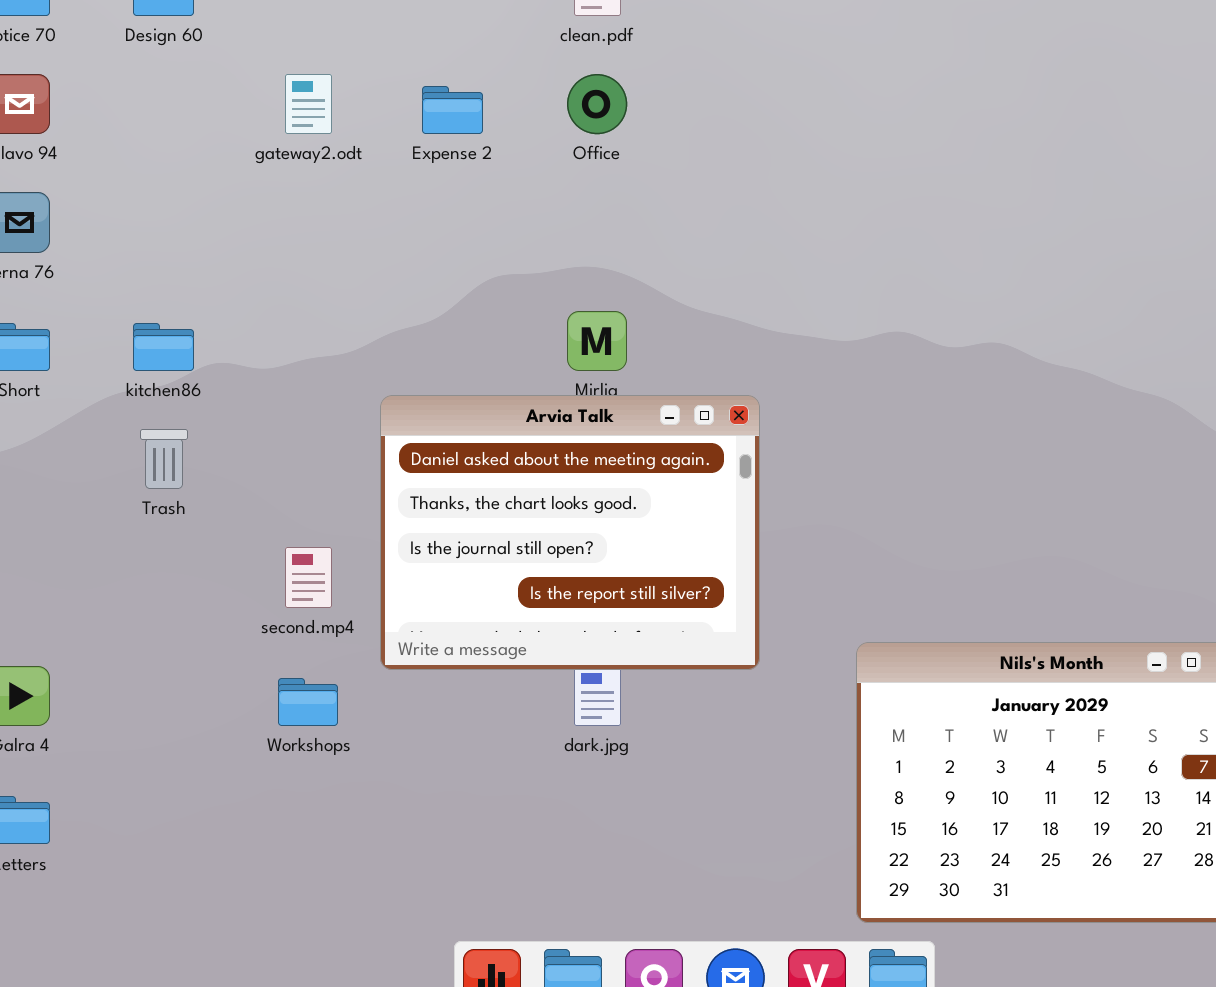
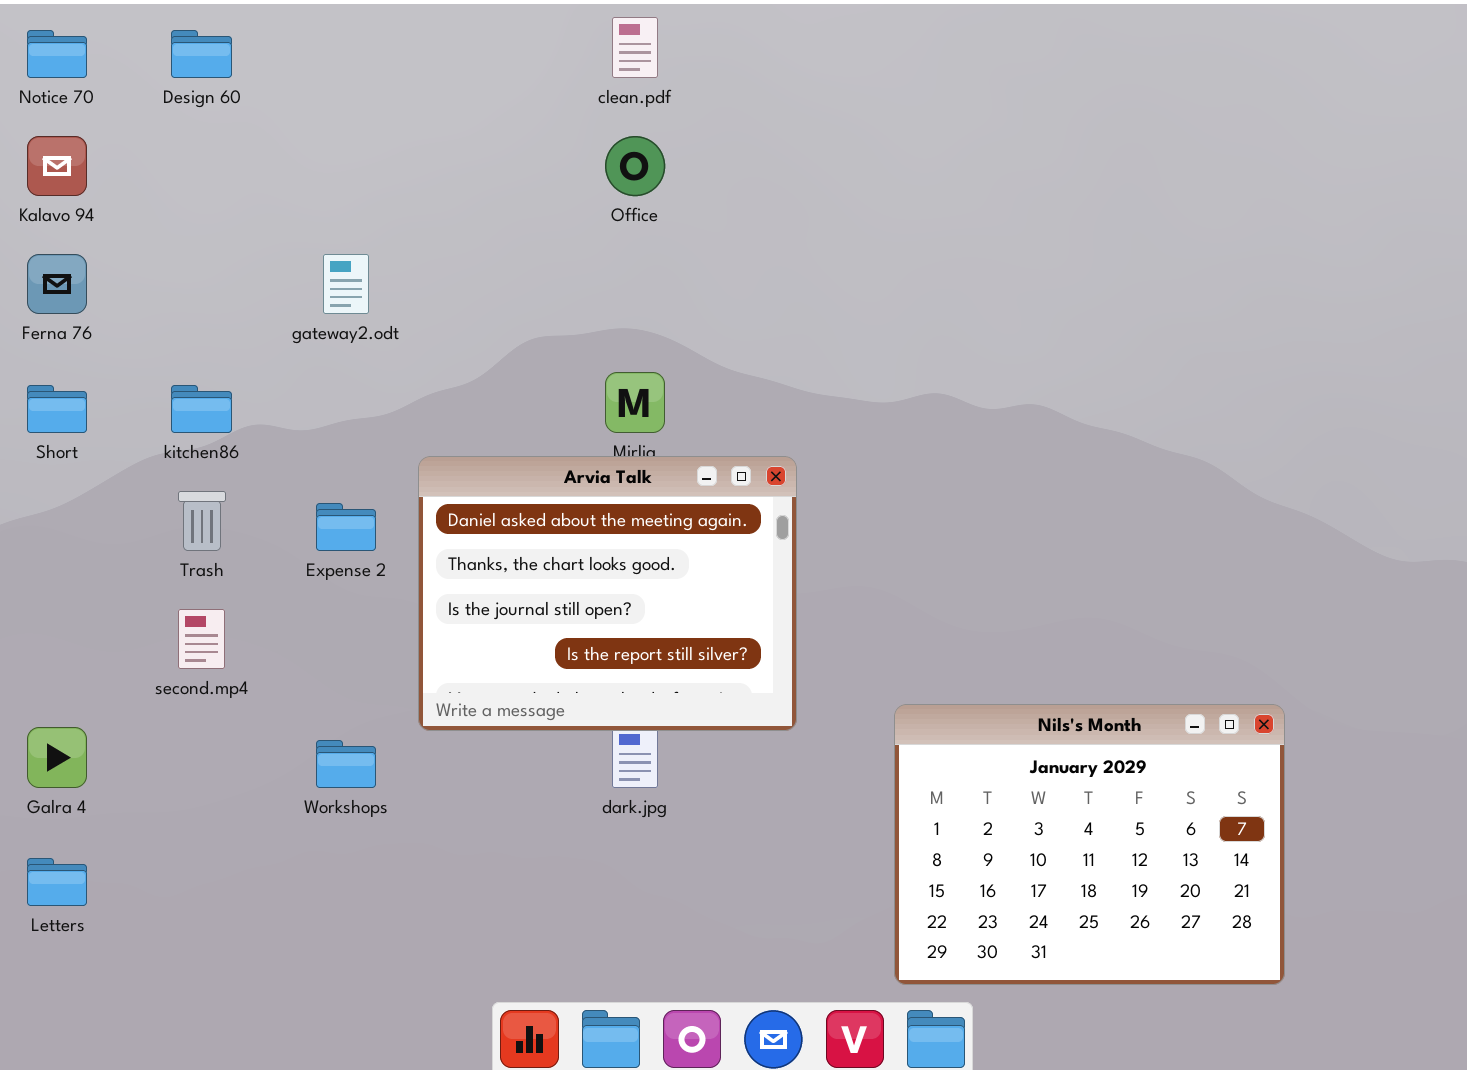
gateway2.odt: [285,74,332,134] -> [323,254,369,314], moved
Expense 2: [422,86,483,134] -> [316,503,376,551], moved
second.mp4: [285,547,332,608] -> [178,609,225,669], moved

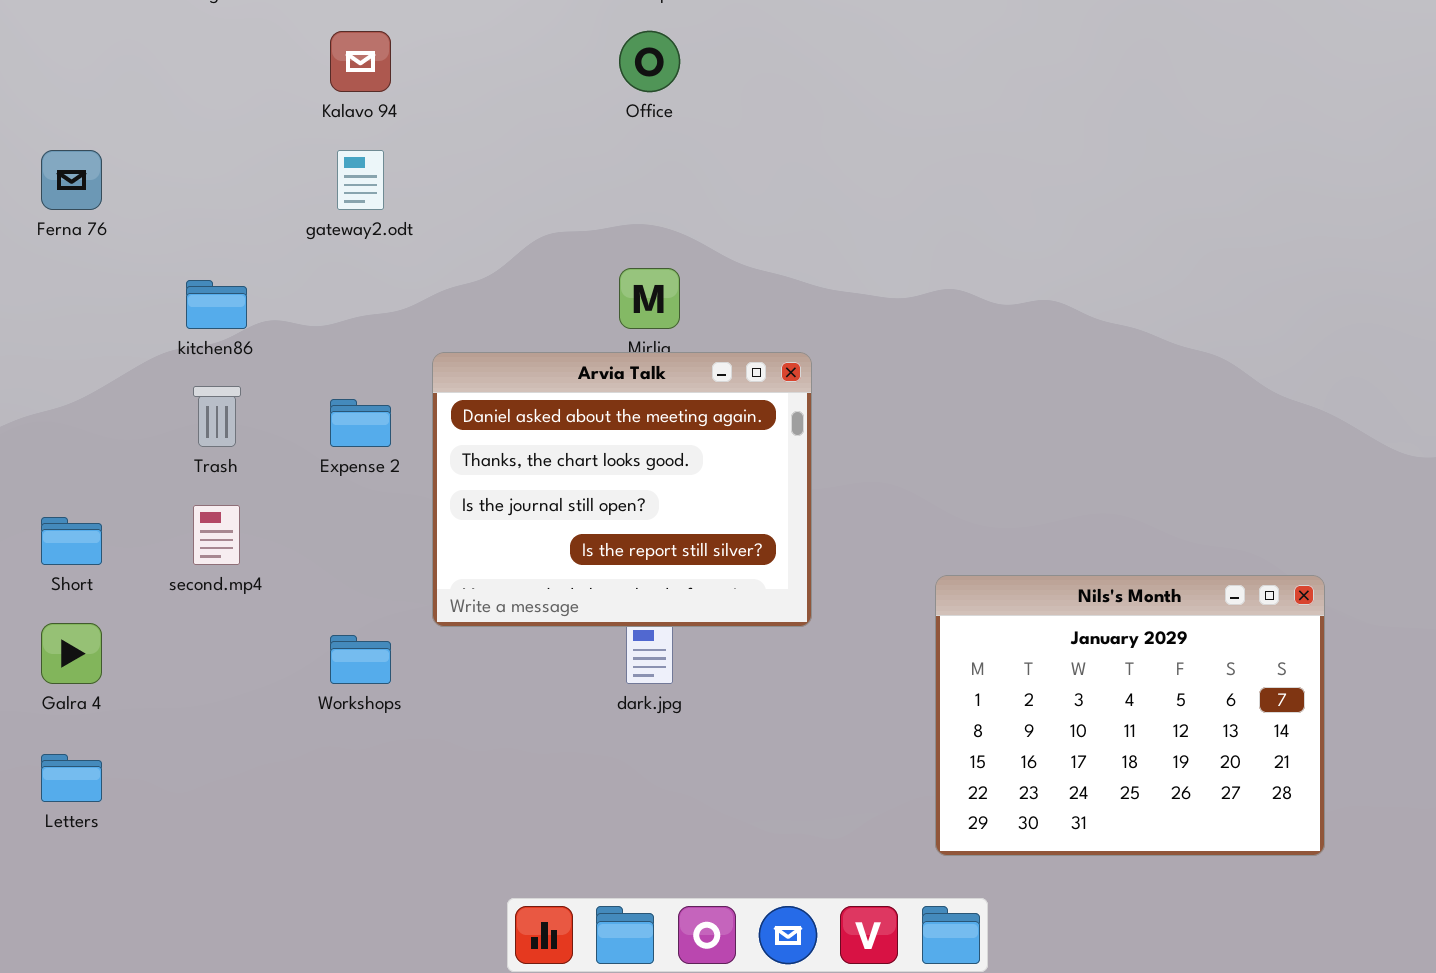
Kalavo 94: [27,136,87,196] -> [330,31,391,92], moved
Short: [27,385,87,433] -> [41,517,102,565], moved
Nils's Month: [894,704,1285,985] -> [935,575,1325,856], moved

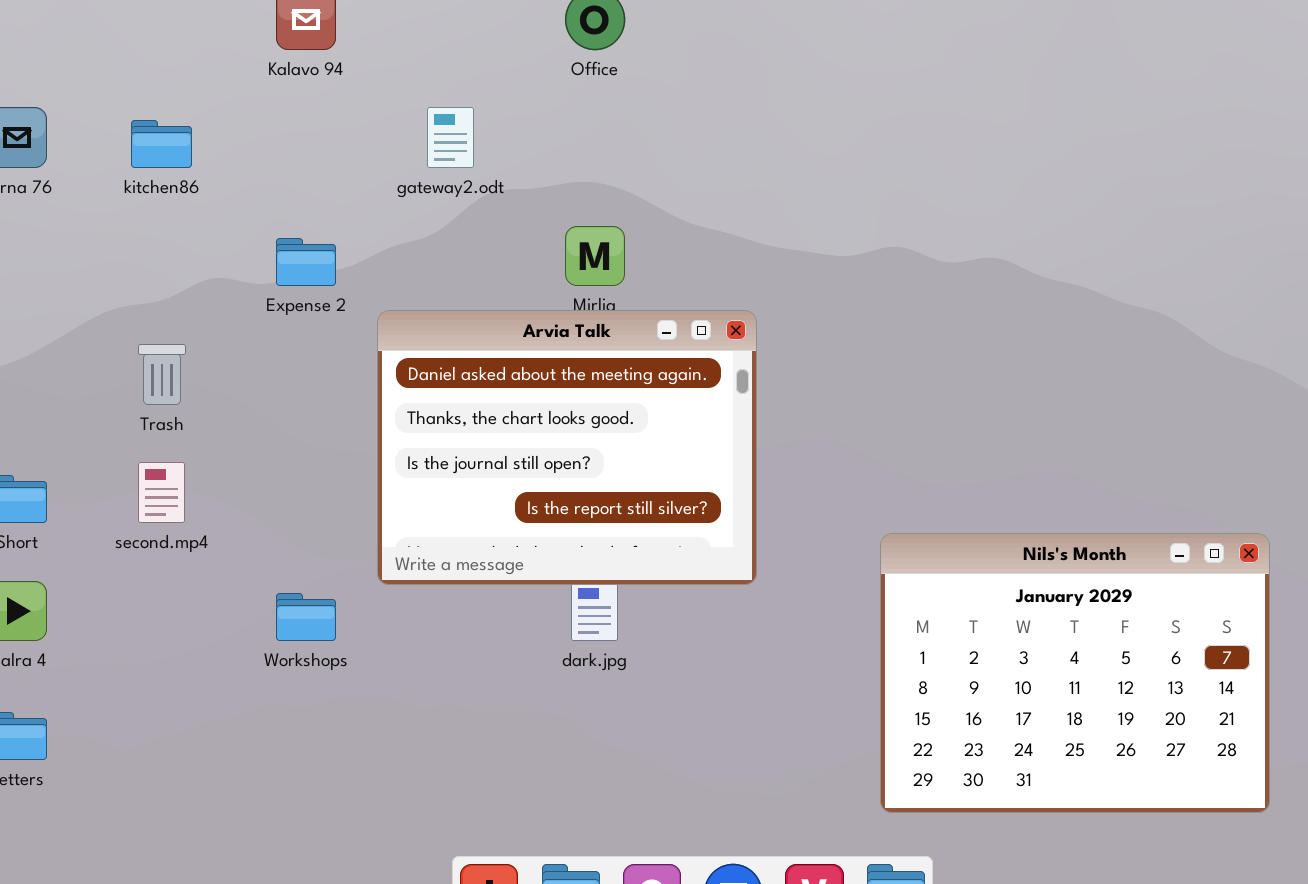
gateway2.odt: [337,150,384,210] -> [427,107,474,168], moved
kitchen86: [186,280,247,329] -> [131,120,192,168], moved
Expense 2: [330,399,391,447] -> [276,238,336,286], moved

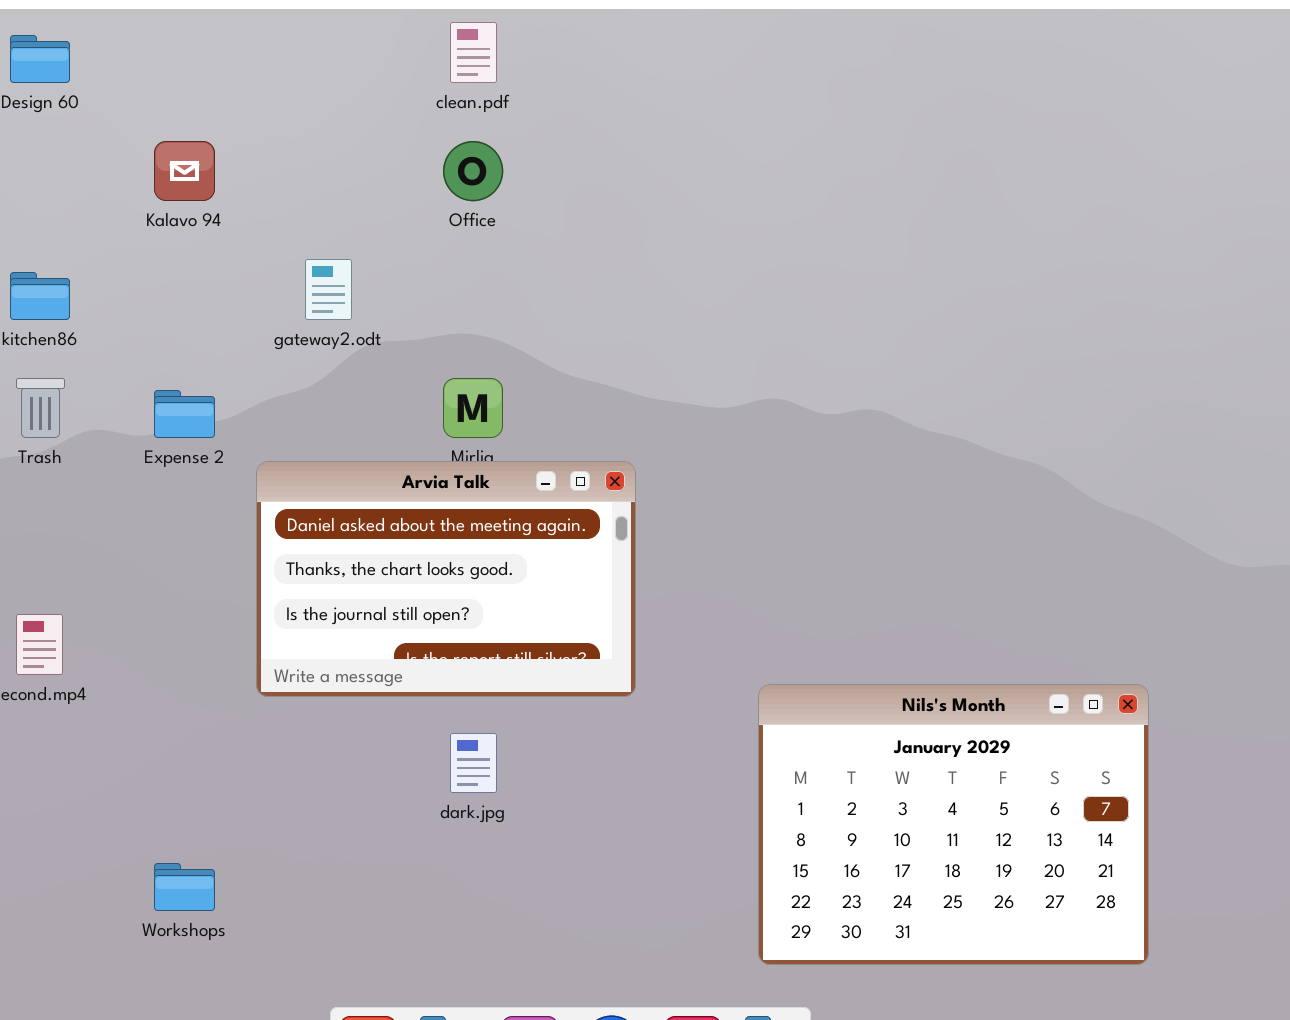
Arvia Talk: [377,310,757,585] -> [256,461,636,697], resized
Trash: [138,344,186,405] -> [16,378,65,438], moved
Workshops: [276,593,336,641] -> [154,863,215,911], moved

